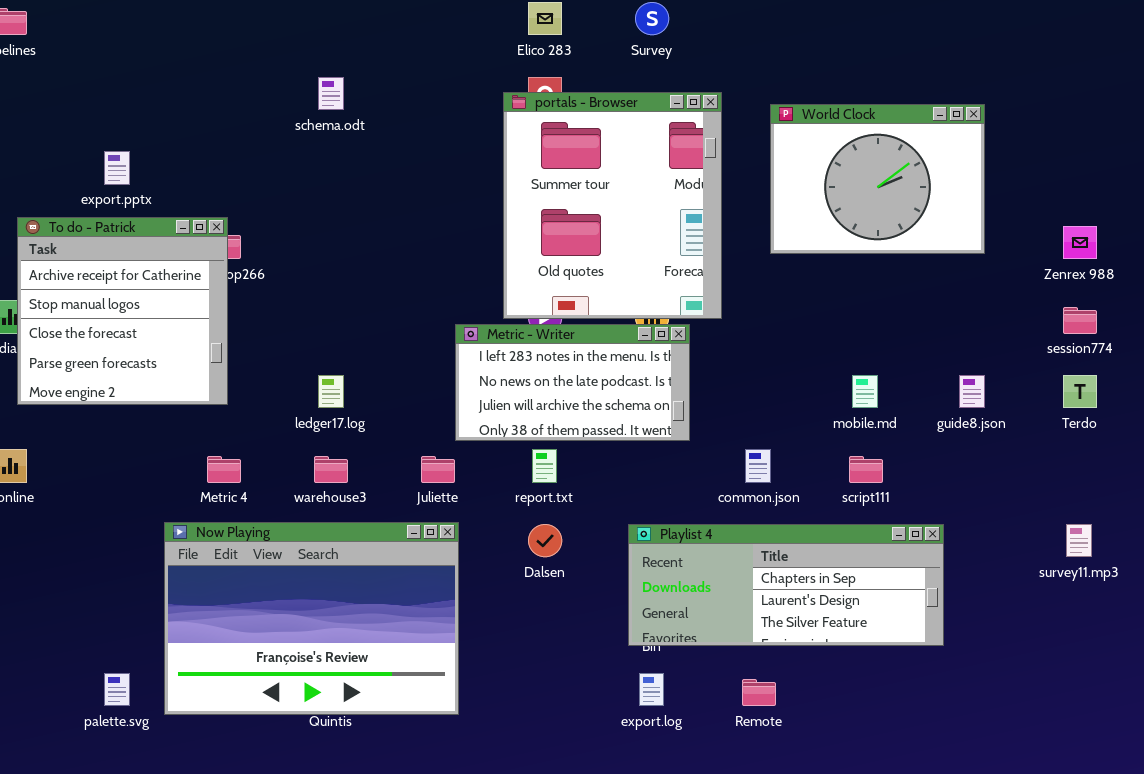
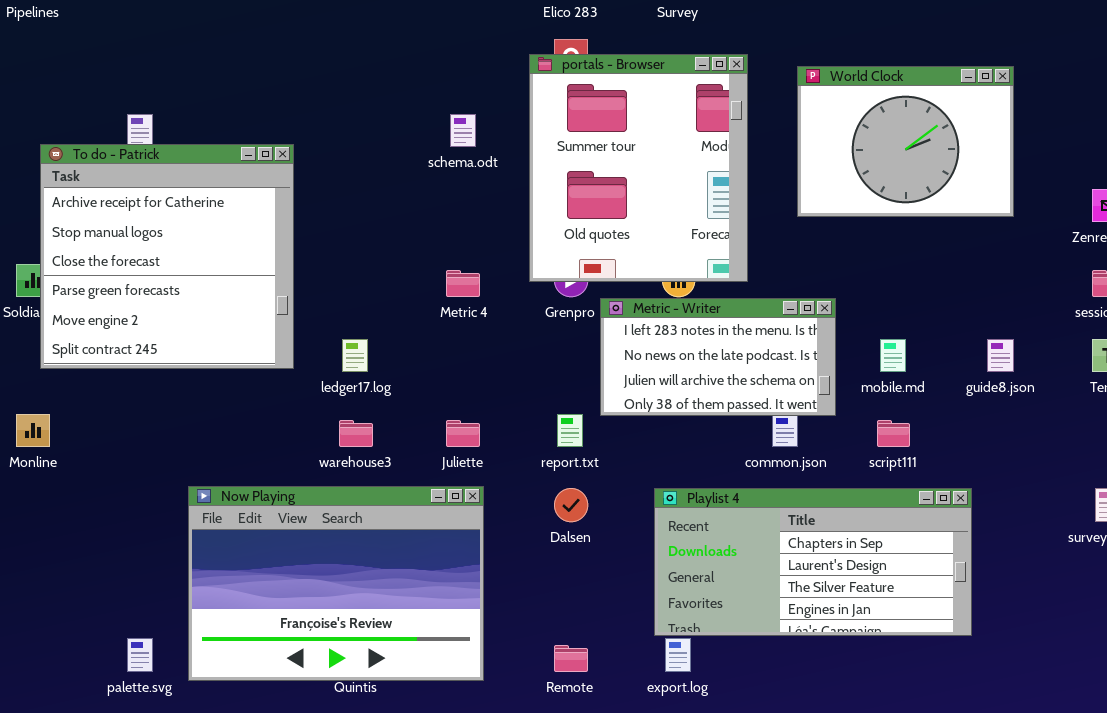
schema.odt: [318,77,344,110] -> [450,114,476,147], moved
To do - Patrick: [17,217,228,405] -> [40,144,294,369], resized
Metric - Writer: [455,324,690,441] -> [600,298,836,416], moved
Metric 4: [207,456,241,483] -> [446,270,480,297], moved
Playlist 4: [628,524,944,646] -> [654,488,972,636], resized
Remote: [742,679,776,706] -> [554,645,588,672], moved

